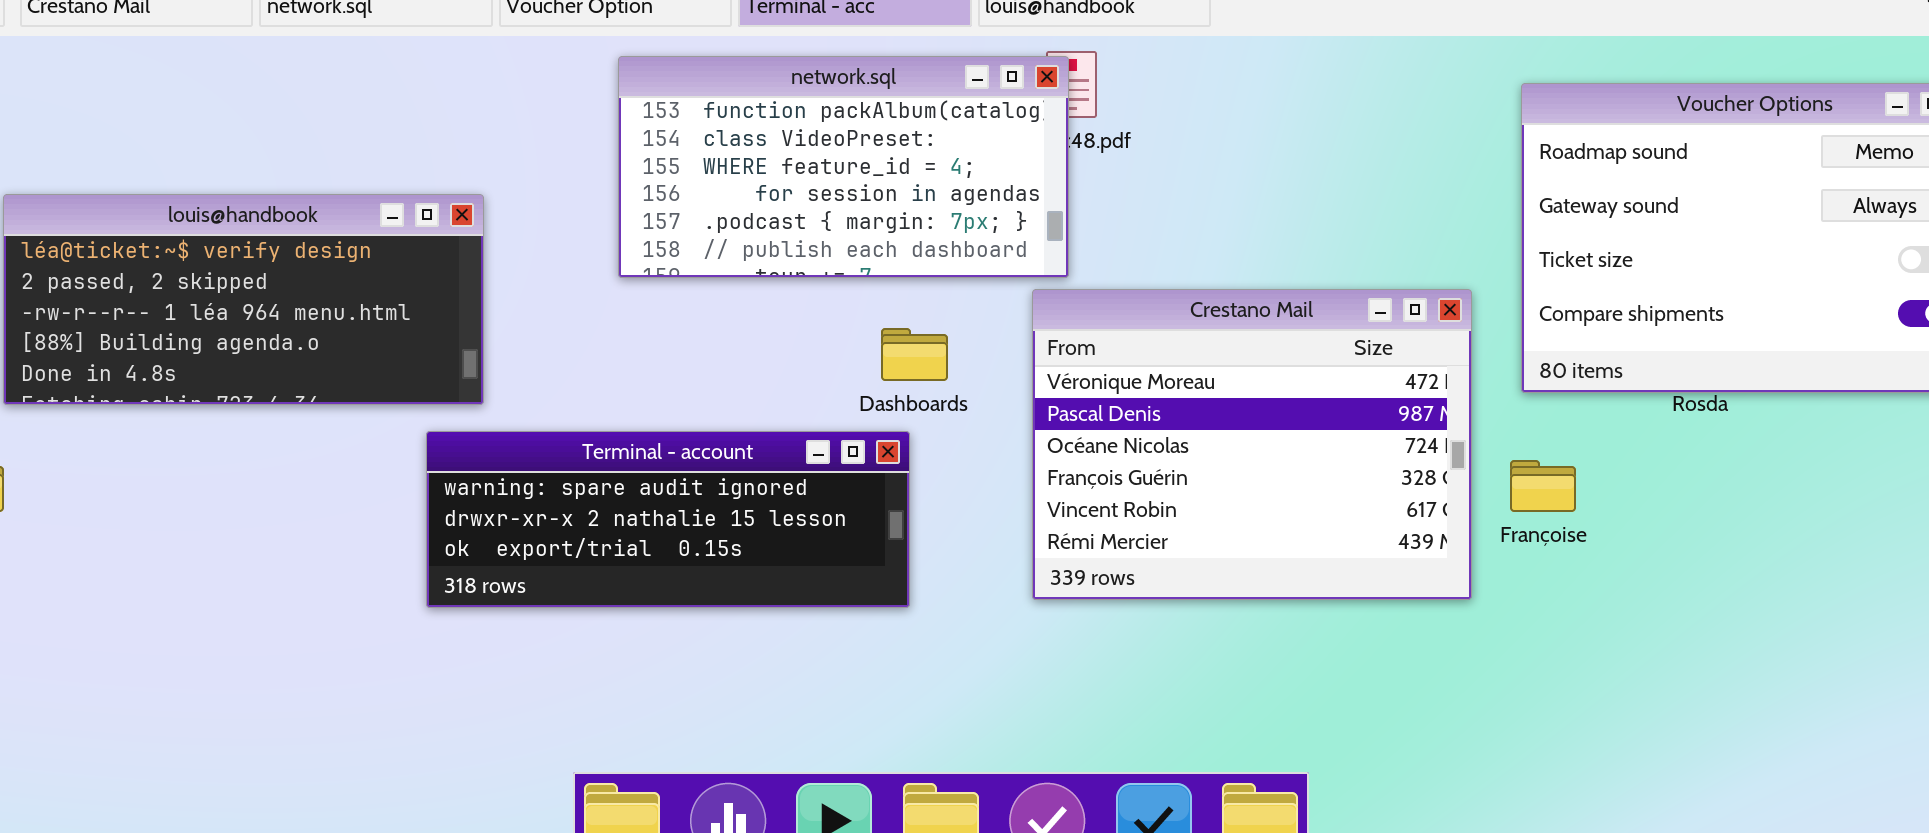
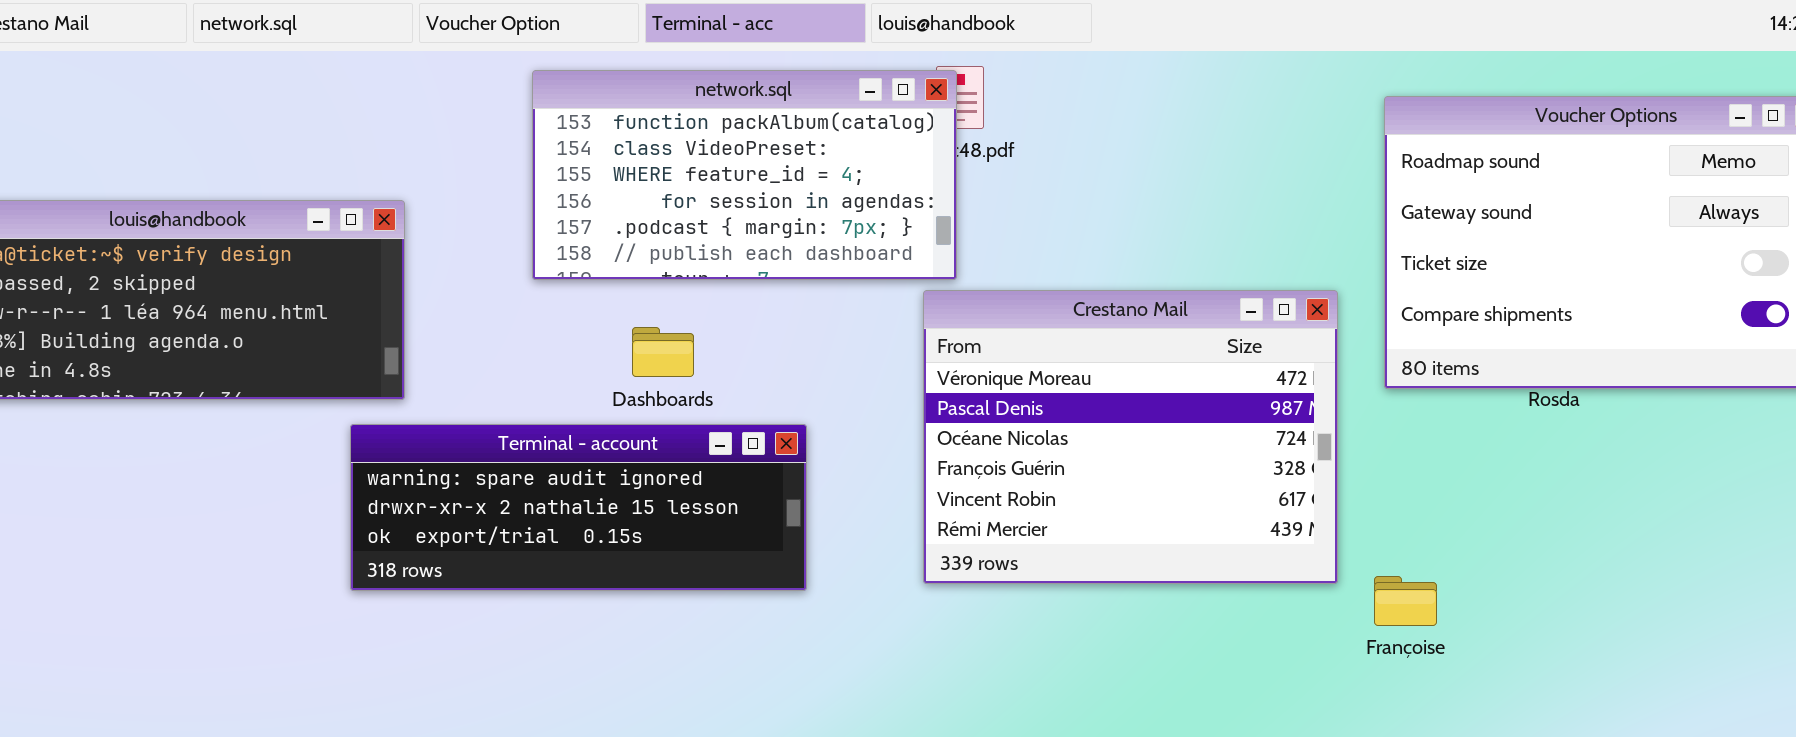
Dashboards: [881,328,948,381] -> [632,327,694,377], moved
Françoise: [1510,460,1576,512] -> [1374,576,1437,626], moved

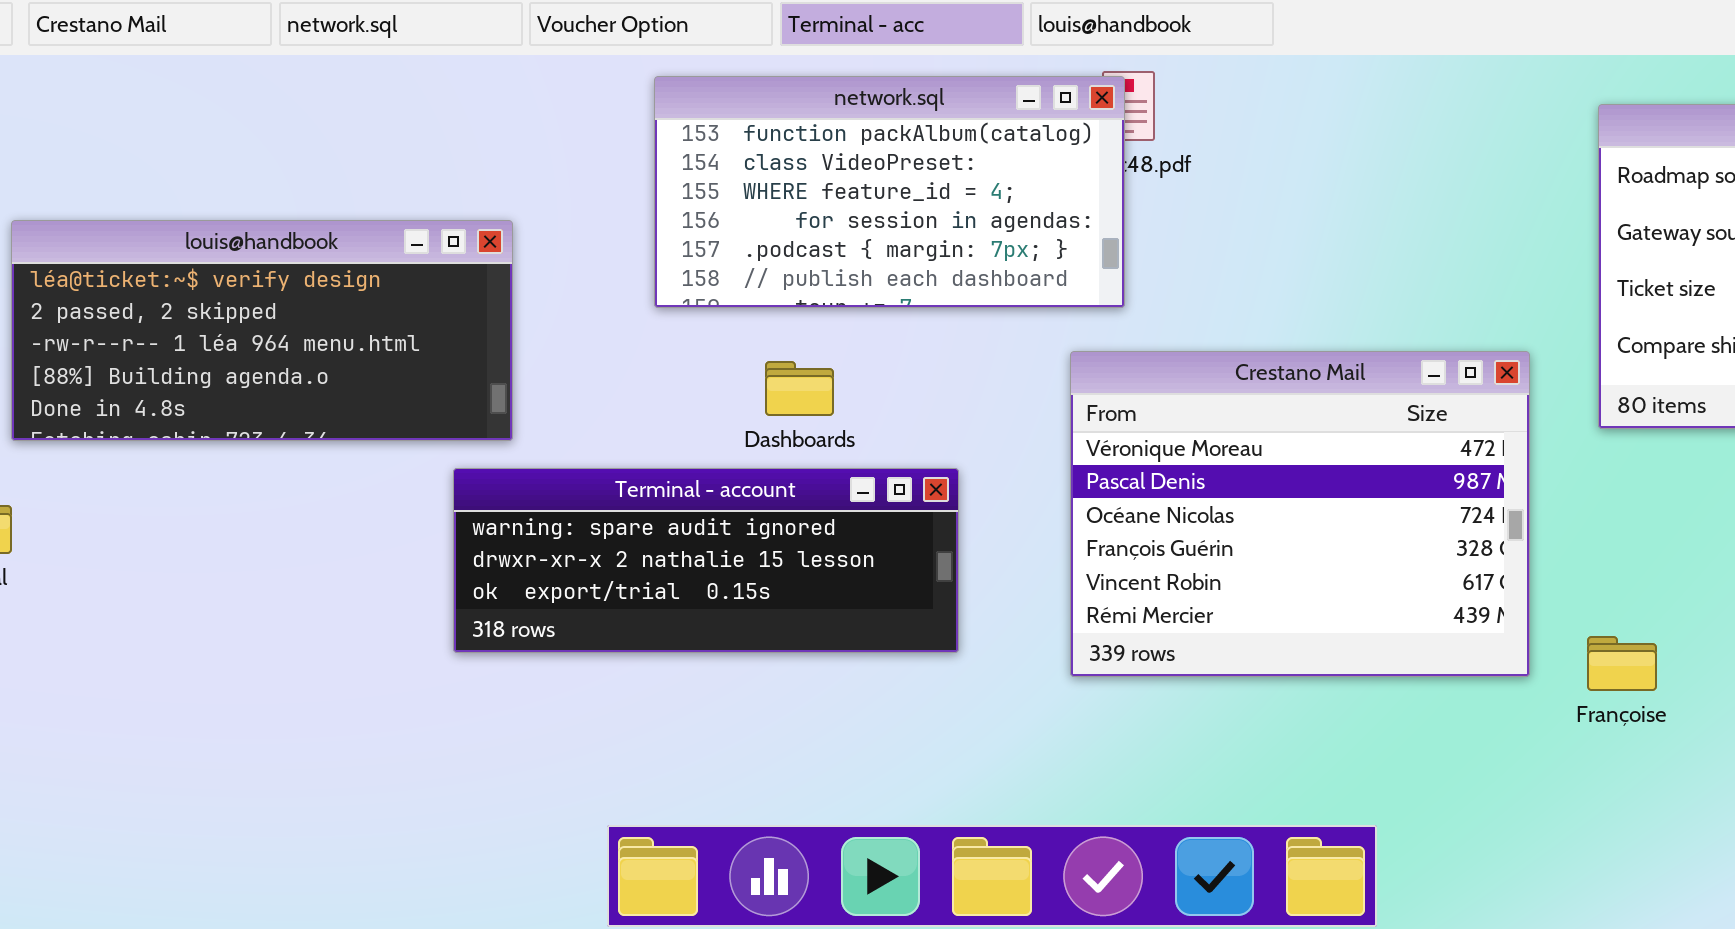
Crestano Mail: [923,290,1338,584] -> [1070,351,1530,677], moved

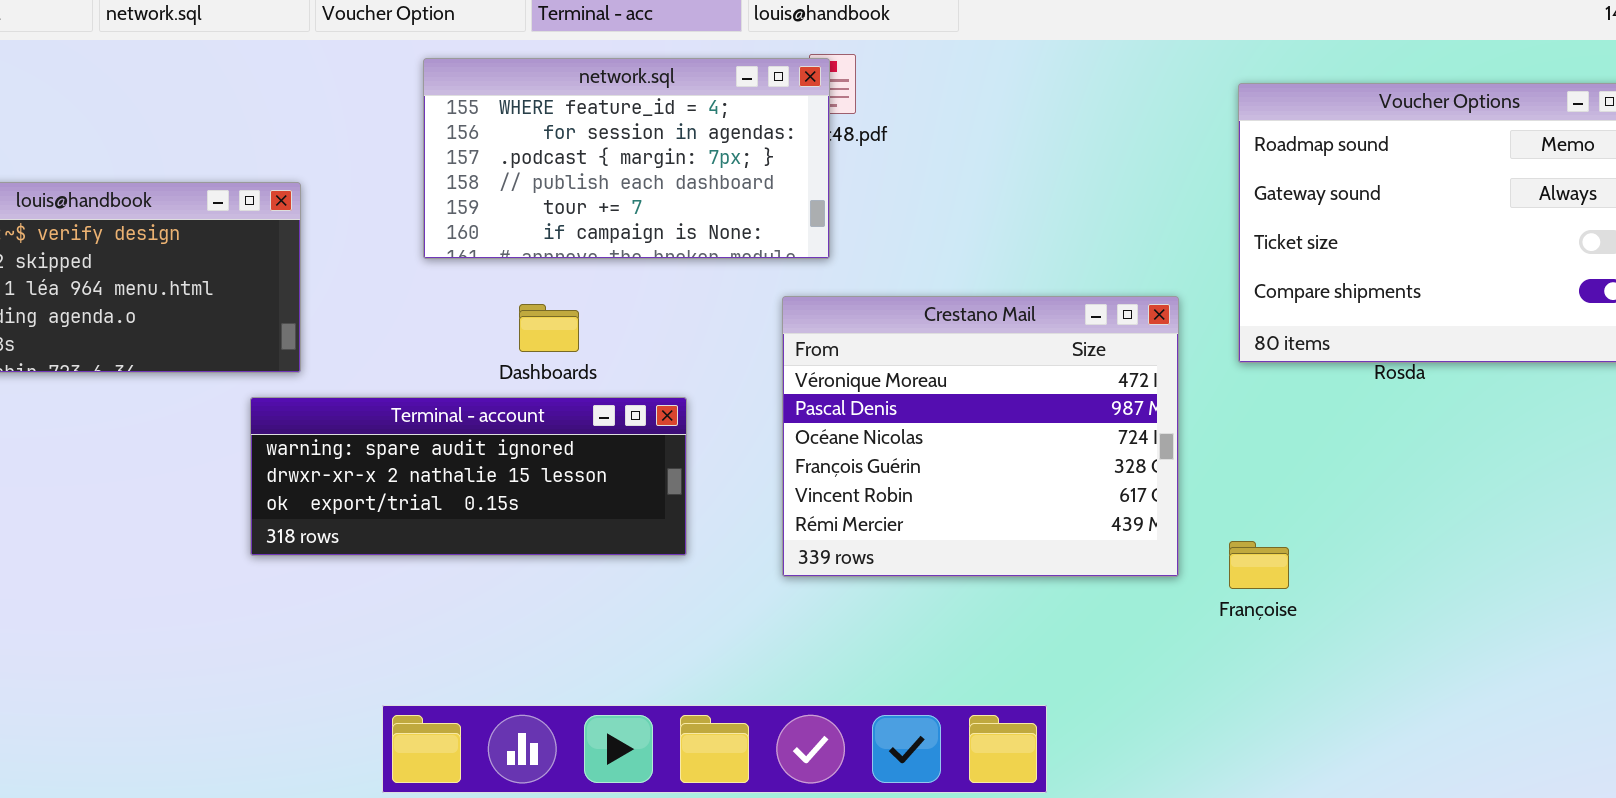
network.sql: [654,76,1125,308] -> [423,58,830,259], scrolled down 2 rows

